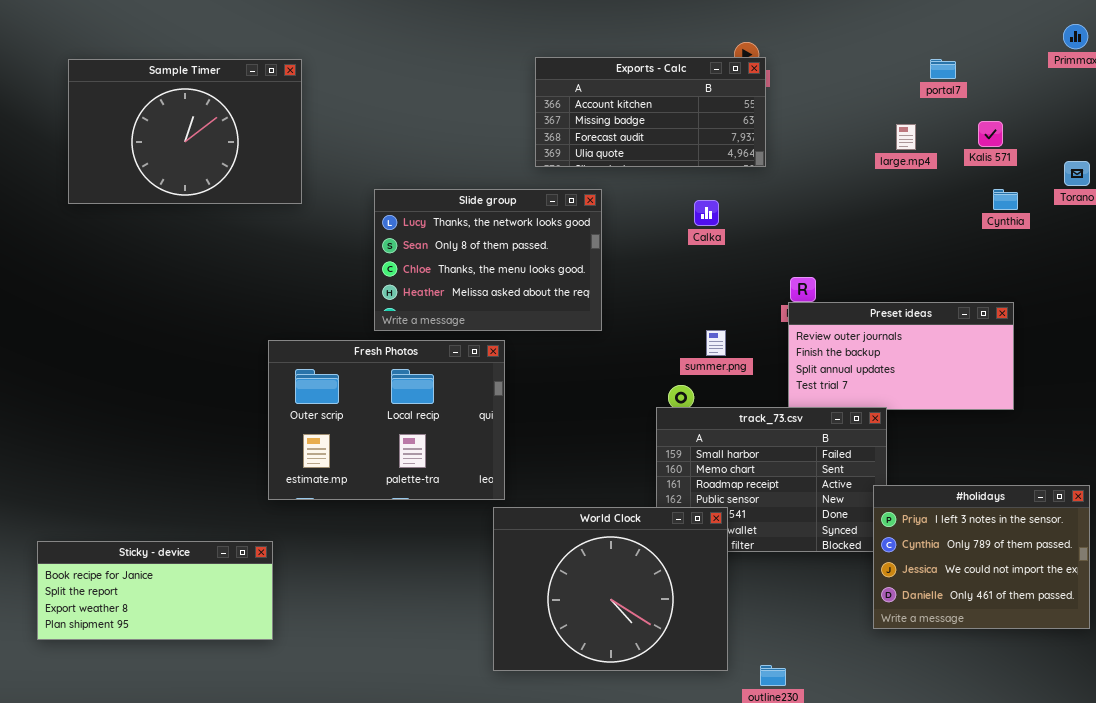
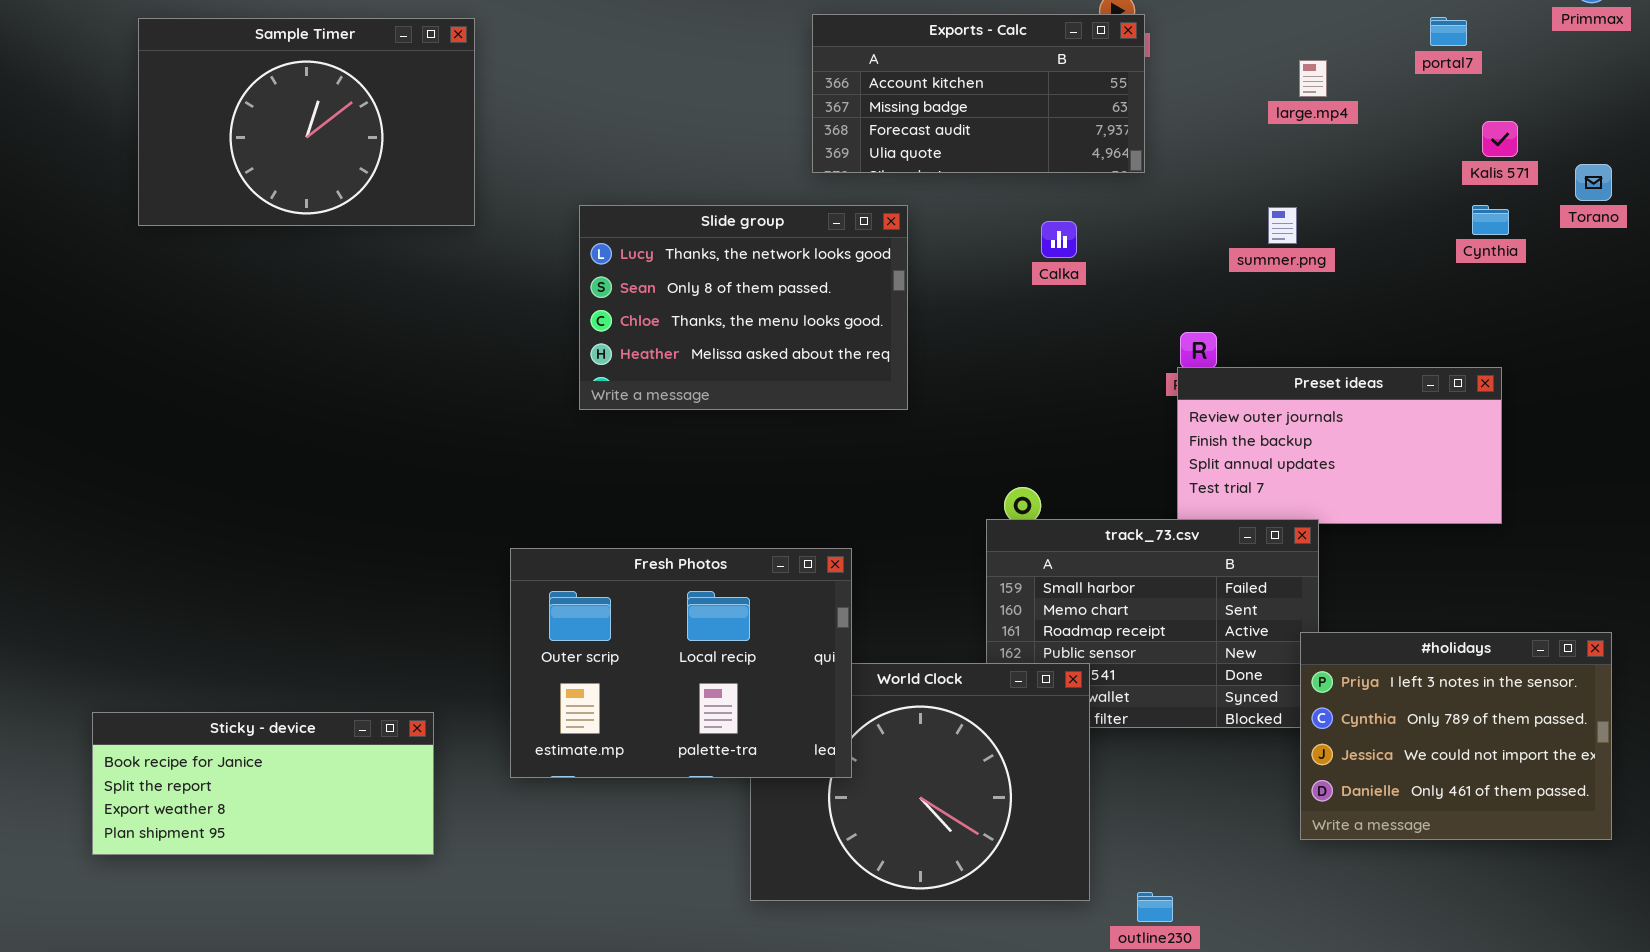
portal7: [930,59,956,79] -> [1430,17,1467,46], moved
Kalis 571: [978,121,1003,147] -> [1482,121,1518,157], moved
large.mp4: [896,124,916,150] -> [1299,60,1327,97], moved
summer.png: [706,330,726,356] -> [1268,207,1297,244], moved
Fresh Photos: [268,340,505,500] -> [510,548,852,778], moved

